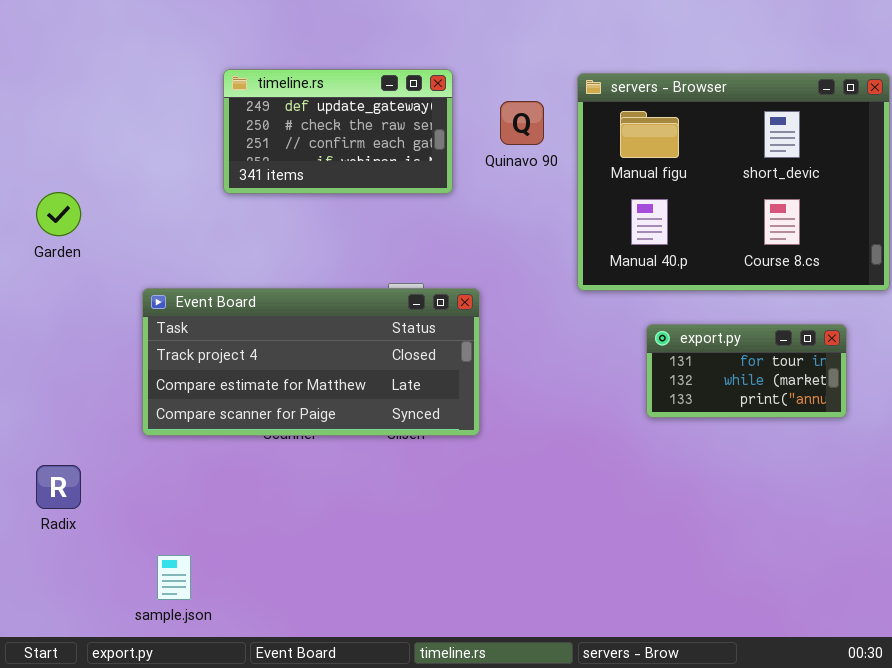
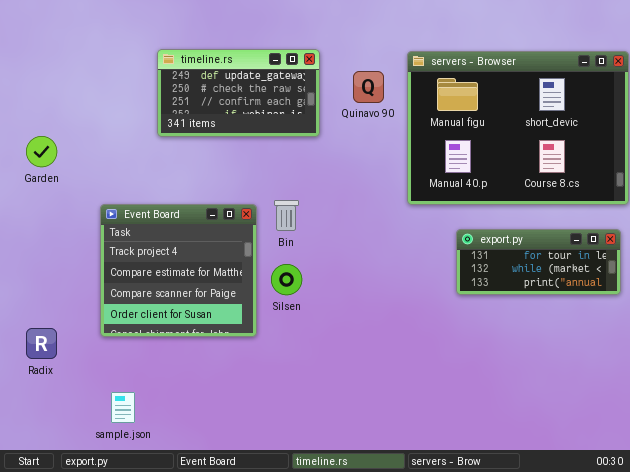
Event Board: [142,288,480,436] -> [100,204,257,337], resized
export.py: [646,324,847,418] -> [456,229,621,295], resized

